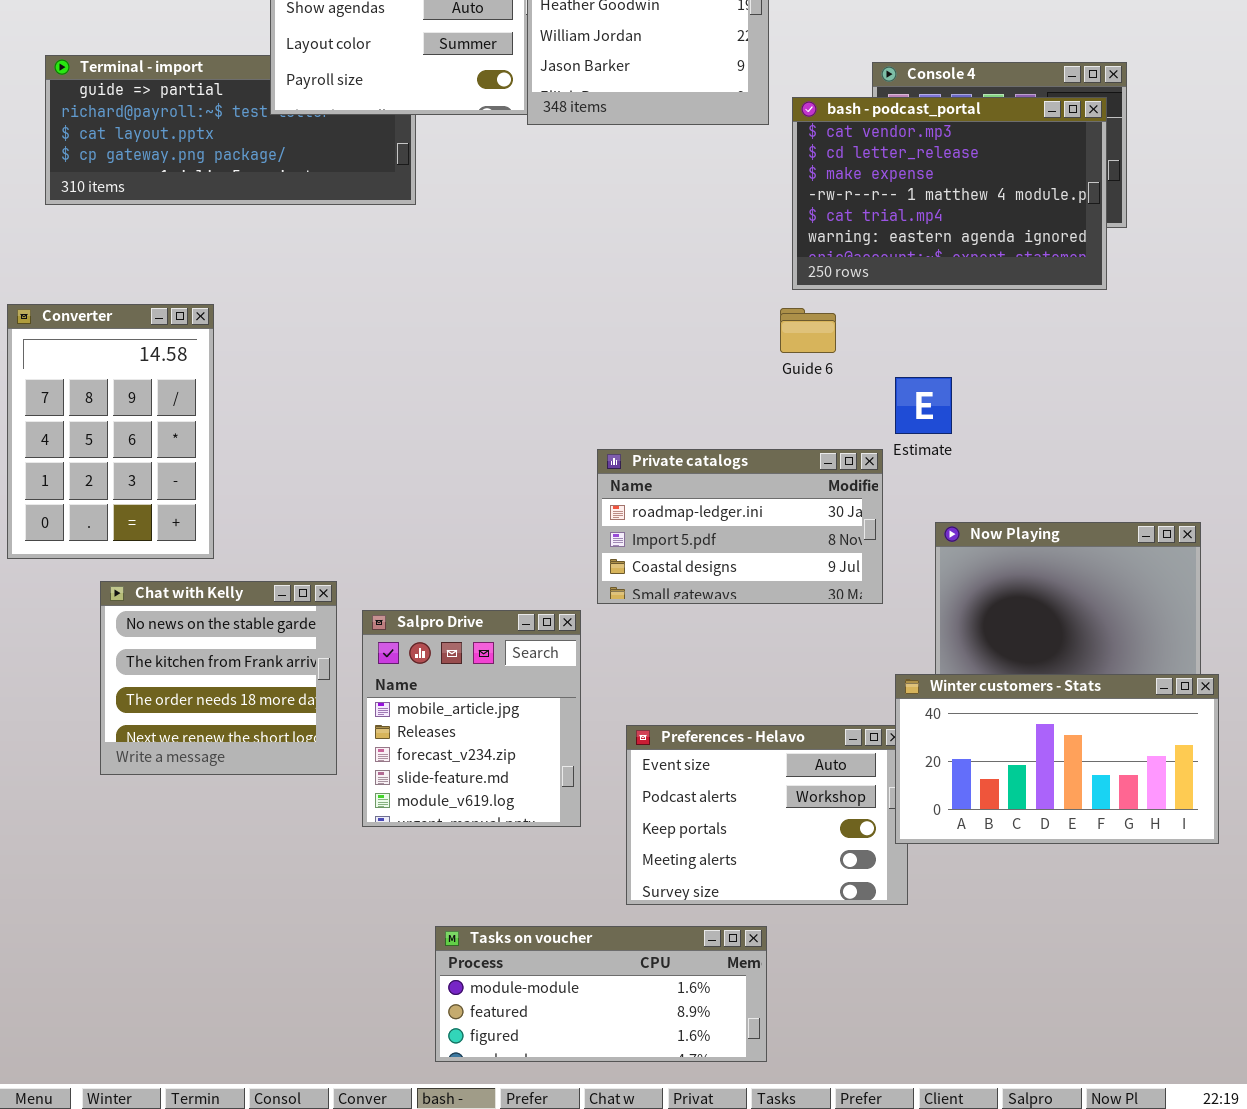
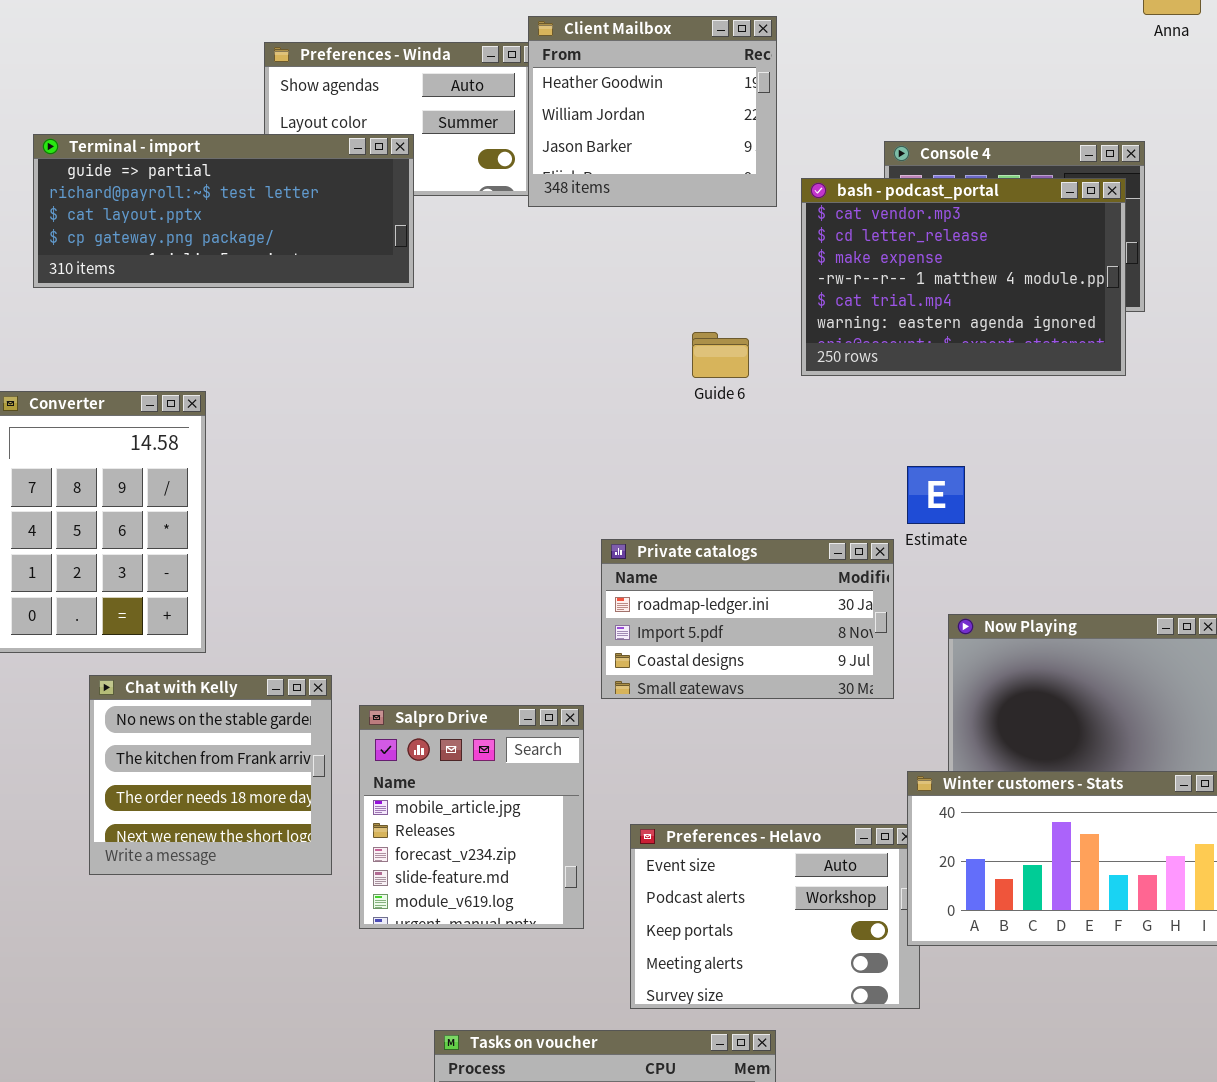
Terminal - import: [45,55,416,205] -> [33,134,414,288], raised
Guide 6: [780,308,836,353] -> [692,332,749,378], moved

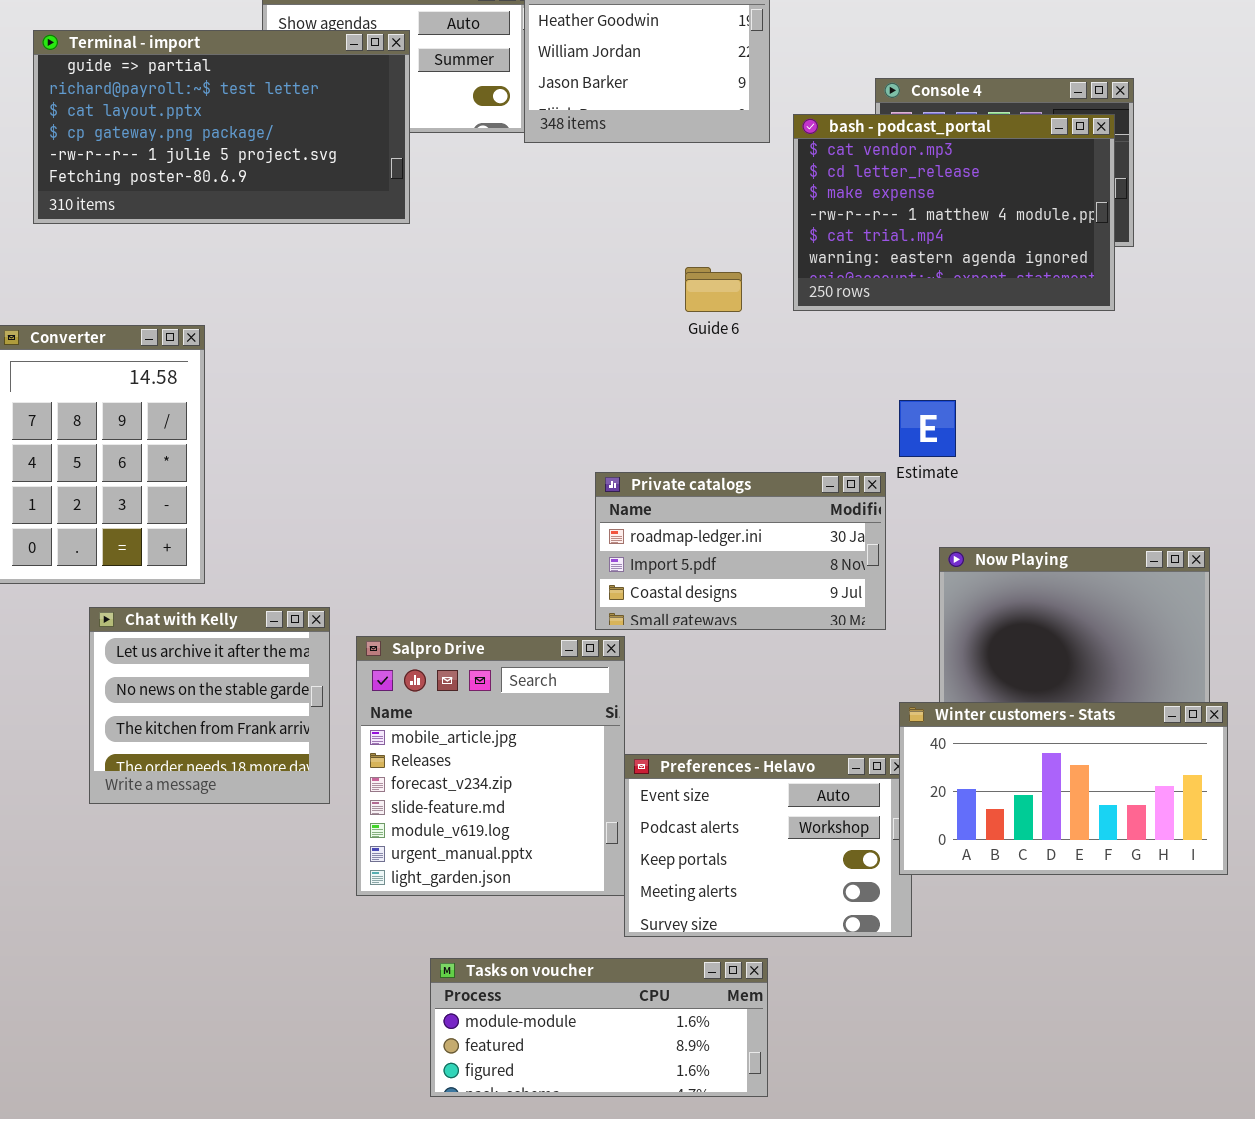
Terminal - import: [33,134,414,288] -> [33,30,410,224], resized
Chat with Kelly: [89,675,332,875] -> [89,607,330,804], scrolled up 1 row
Salpro Drive: [359,705,584,929] -> [356,636,625,896], resized

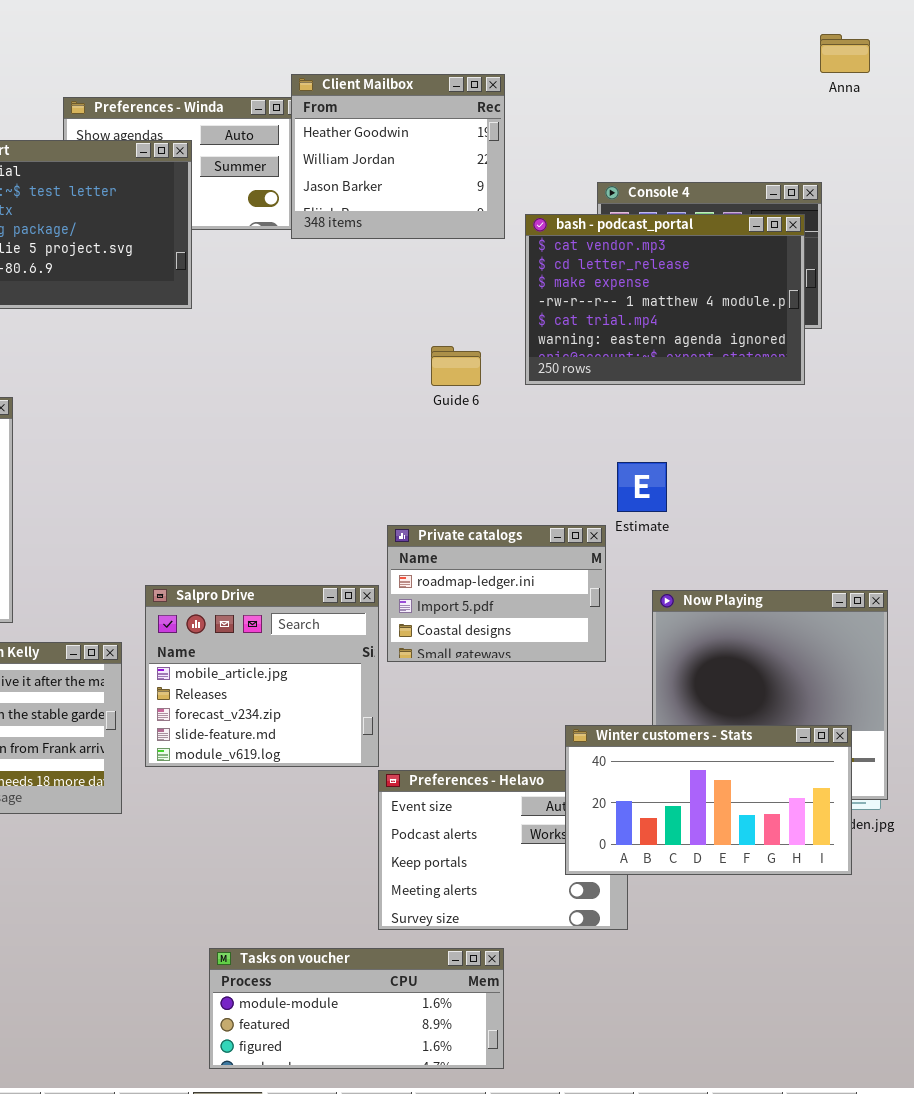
Private catalogs: [595,472,886,630] -> [387,525,606,662], resized
Salpro Drive: [356,636,625,896] -> [145,585,379,767], moved, resized
Winter customers - Stats: [899,702,1228,875] -> [565,725,852,875], moved

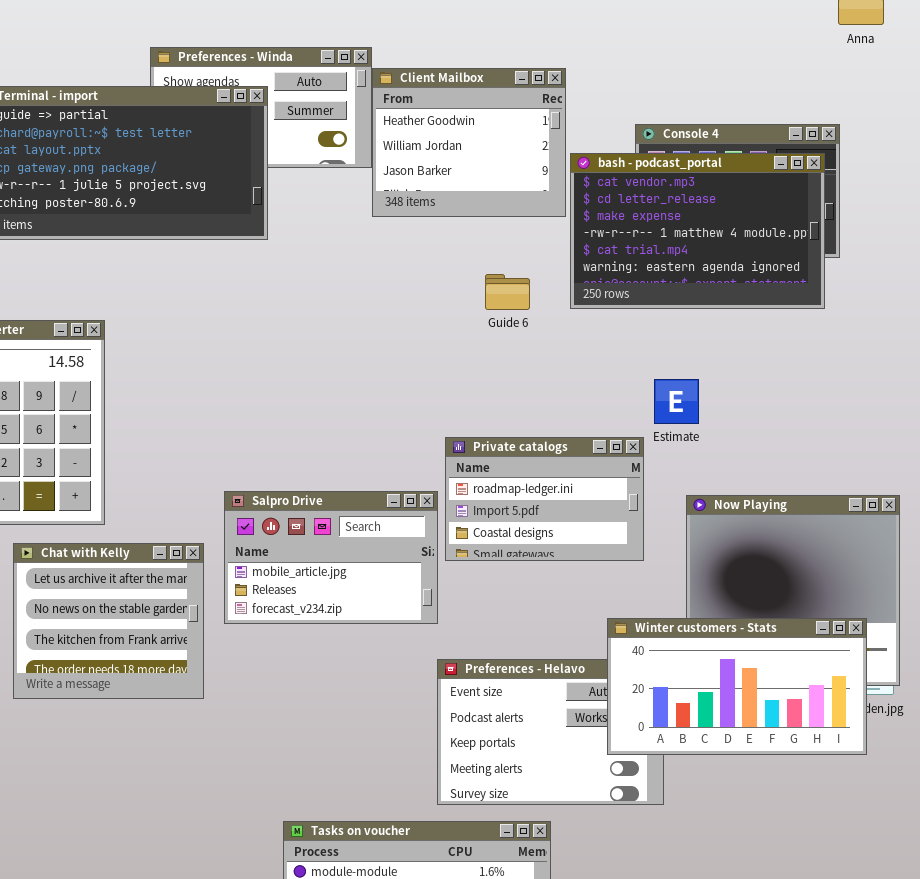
Client Mailbox: [291,74,505,239] -> [372,68,566,217], moved
Salpro Drive: [145,585,379,767] -> [224,491,438,624], resized

